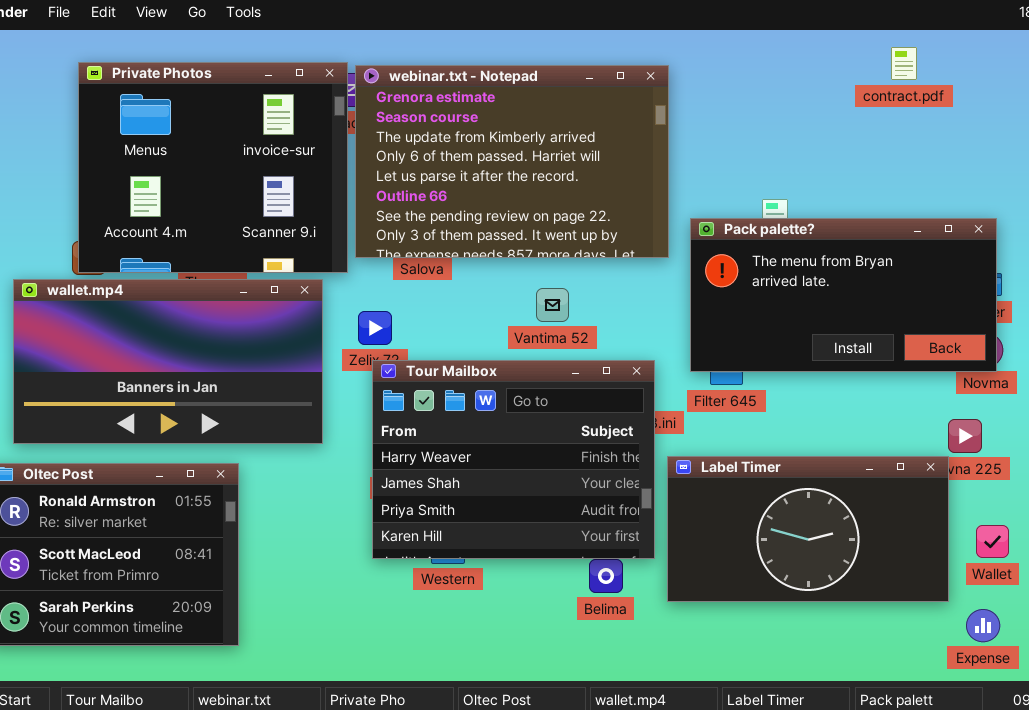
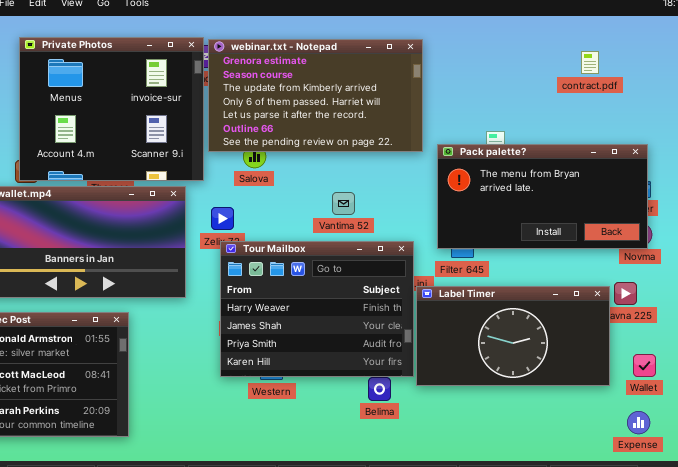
contract.pdf: [891,47,917,80] -> [581,51,599,74], moved
webinar.txt - Notepad: [355,65,669,258] -> [208,39,423,152], resized
Label Timer: [667,456,949,602] -> [416,286,610,386], moved

